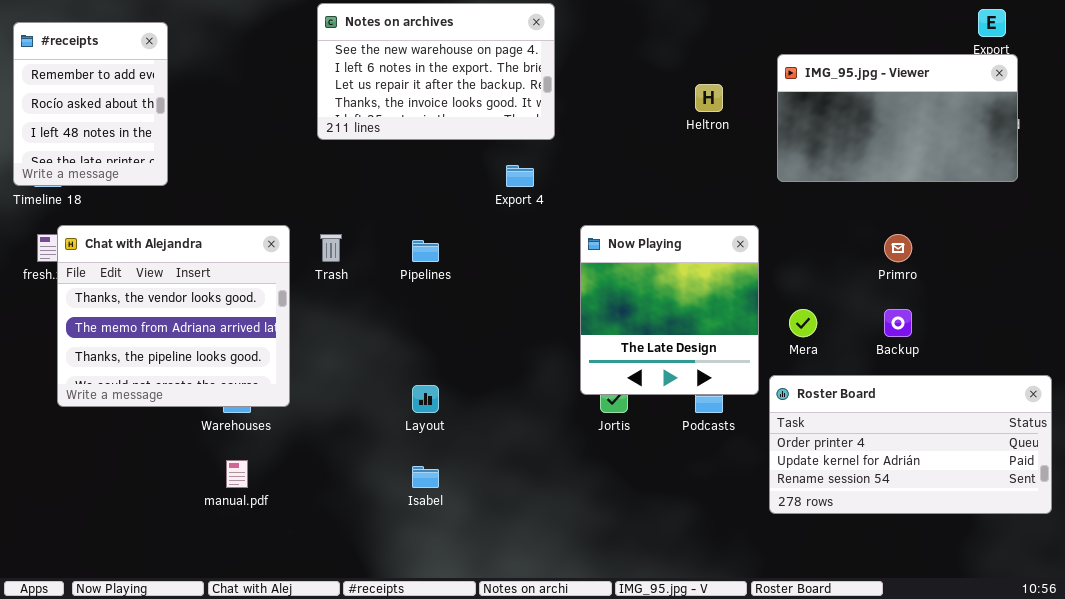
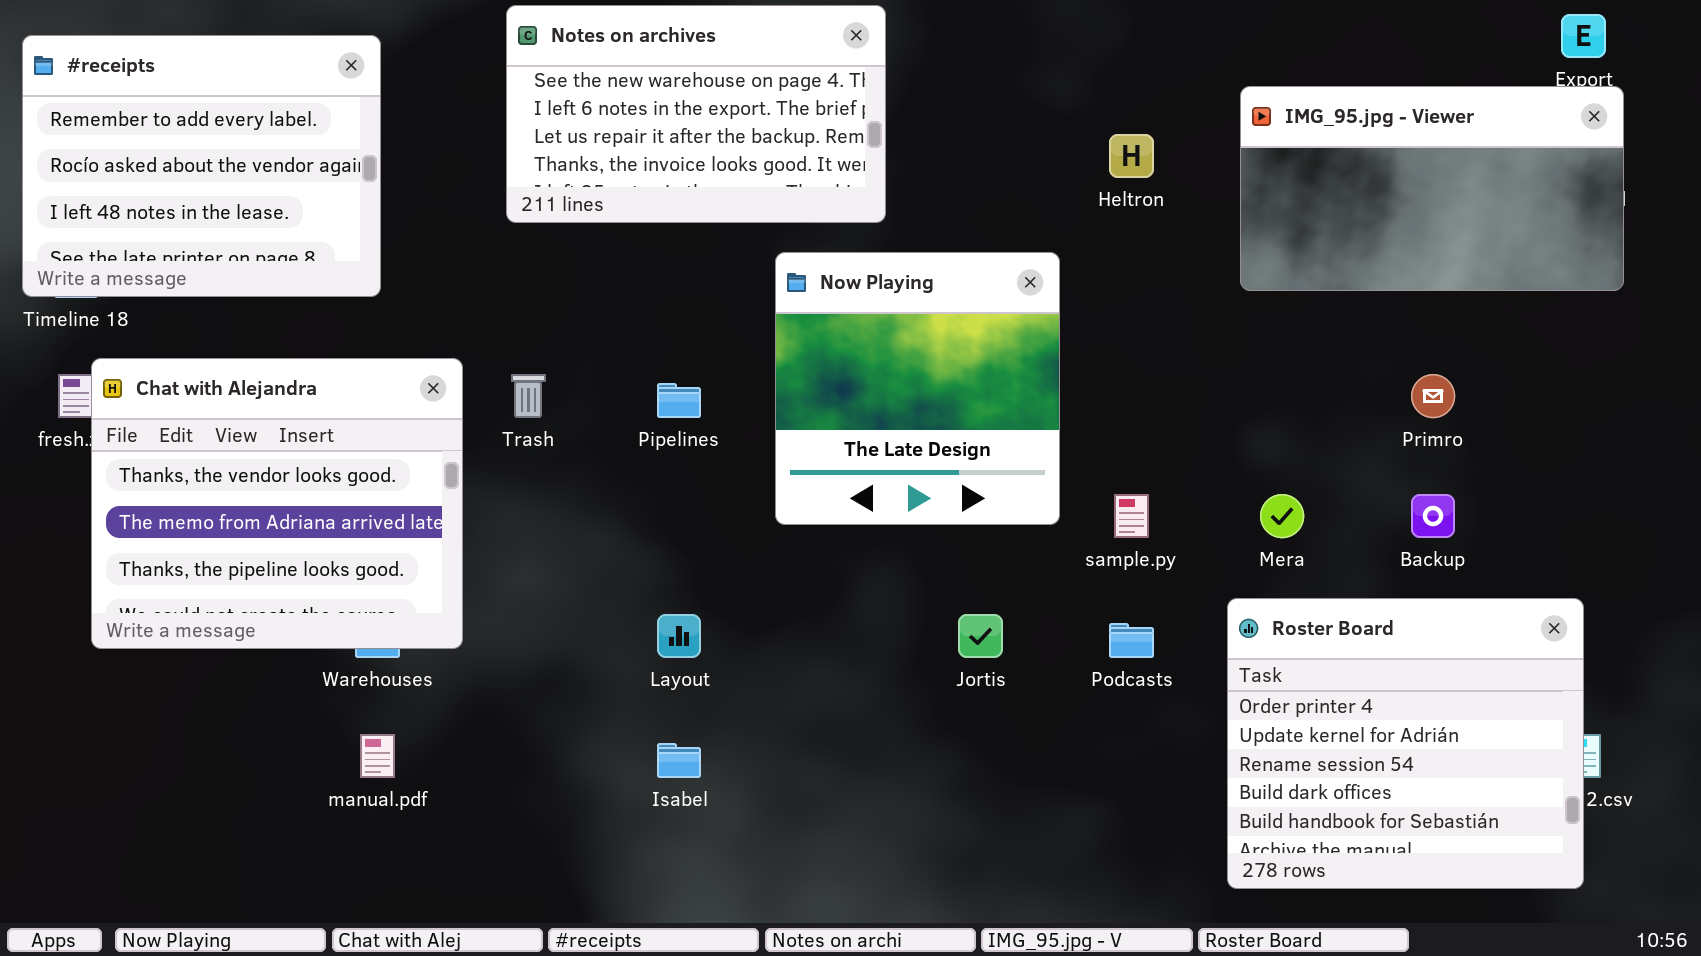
#receipts: [13,22,168,186] -> [22,35,381,297], resized
Now Playing: [580,225,759,395] -> [775,252,1060,525], moved
Roster Board: [769,375,1052,514] -> [1227,598,1584,889], resized

